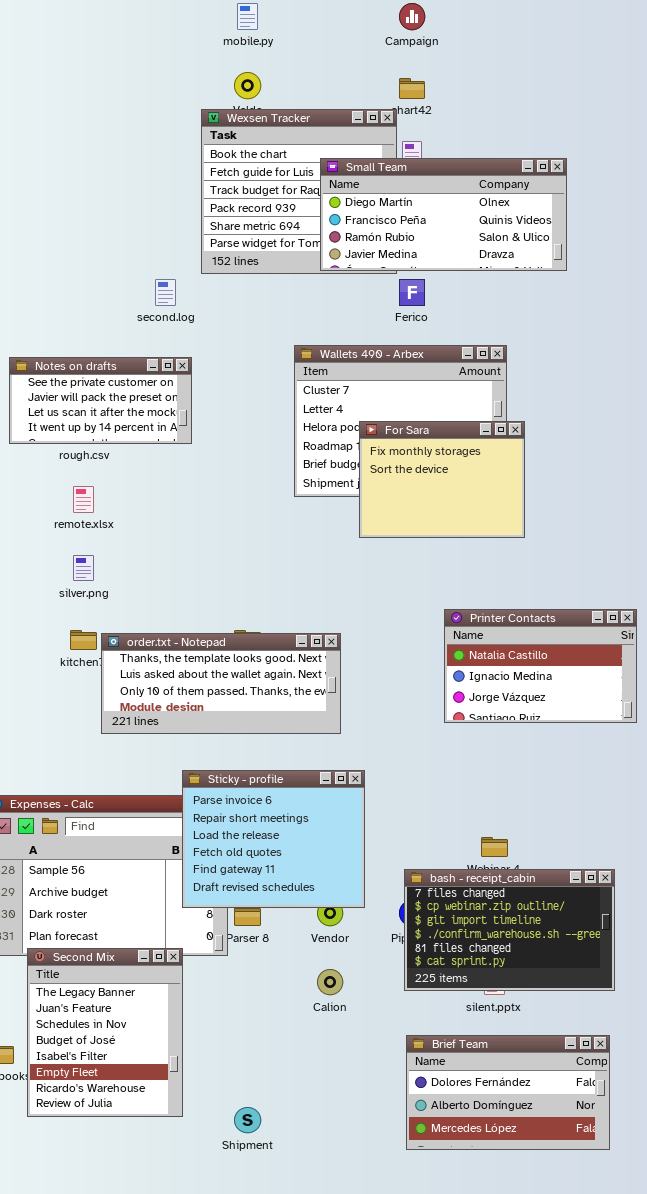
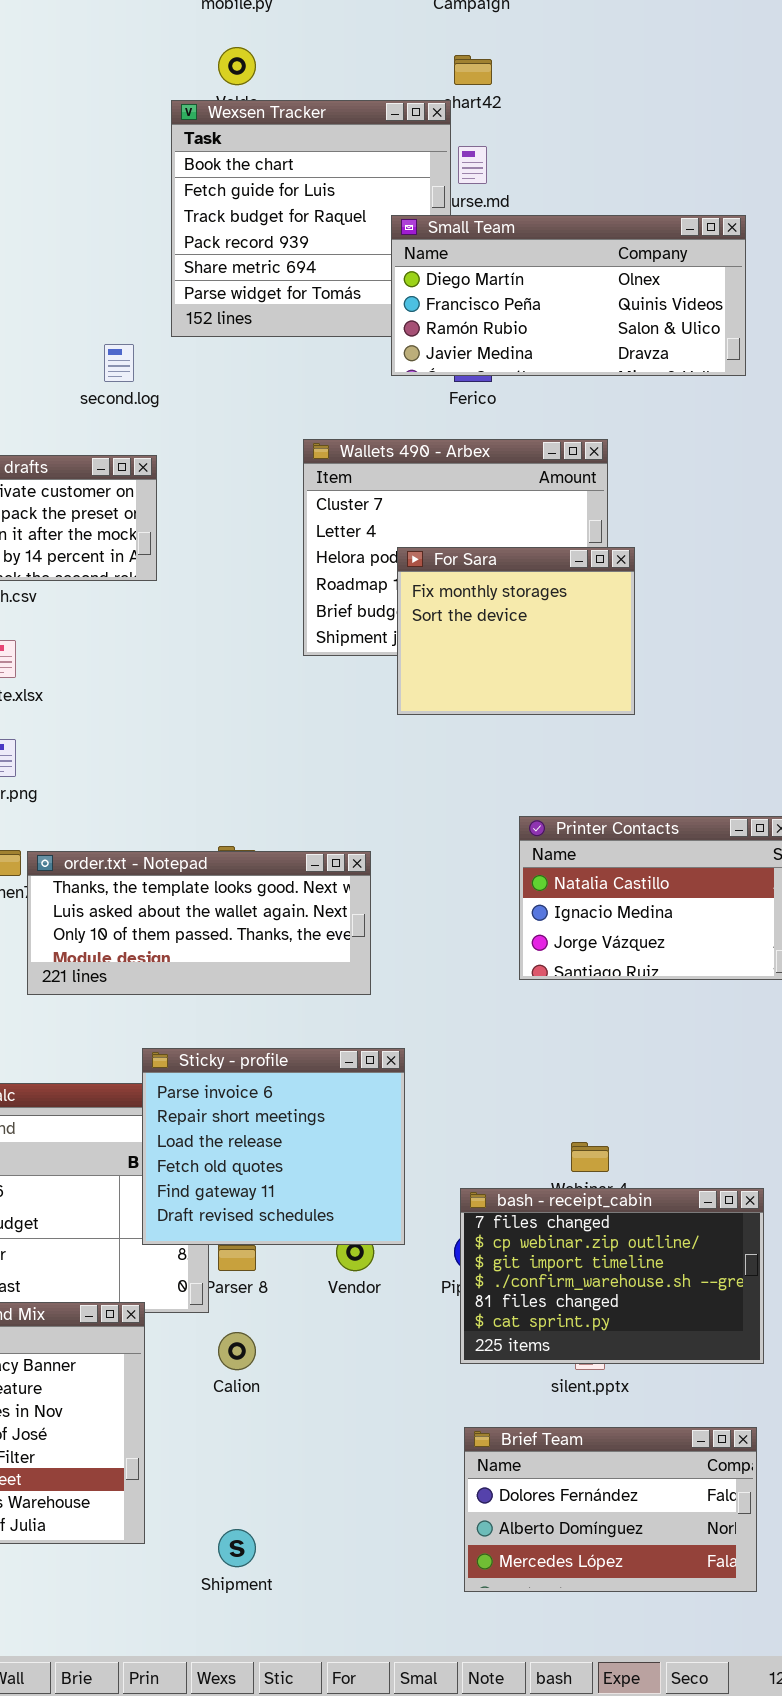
Small Team: [320,158,567,271] -> [391,215,746,376], moved
Calion: [317,969,343,995] -> [218,1332,256,1370], moved

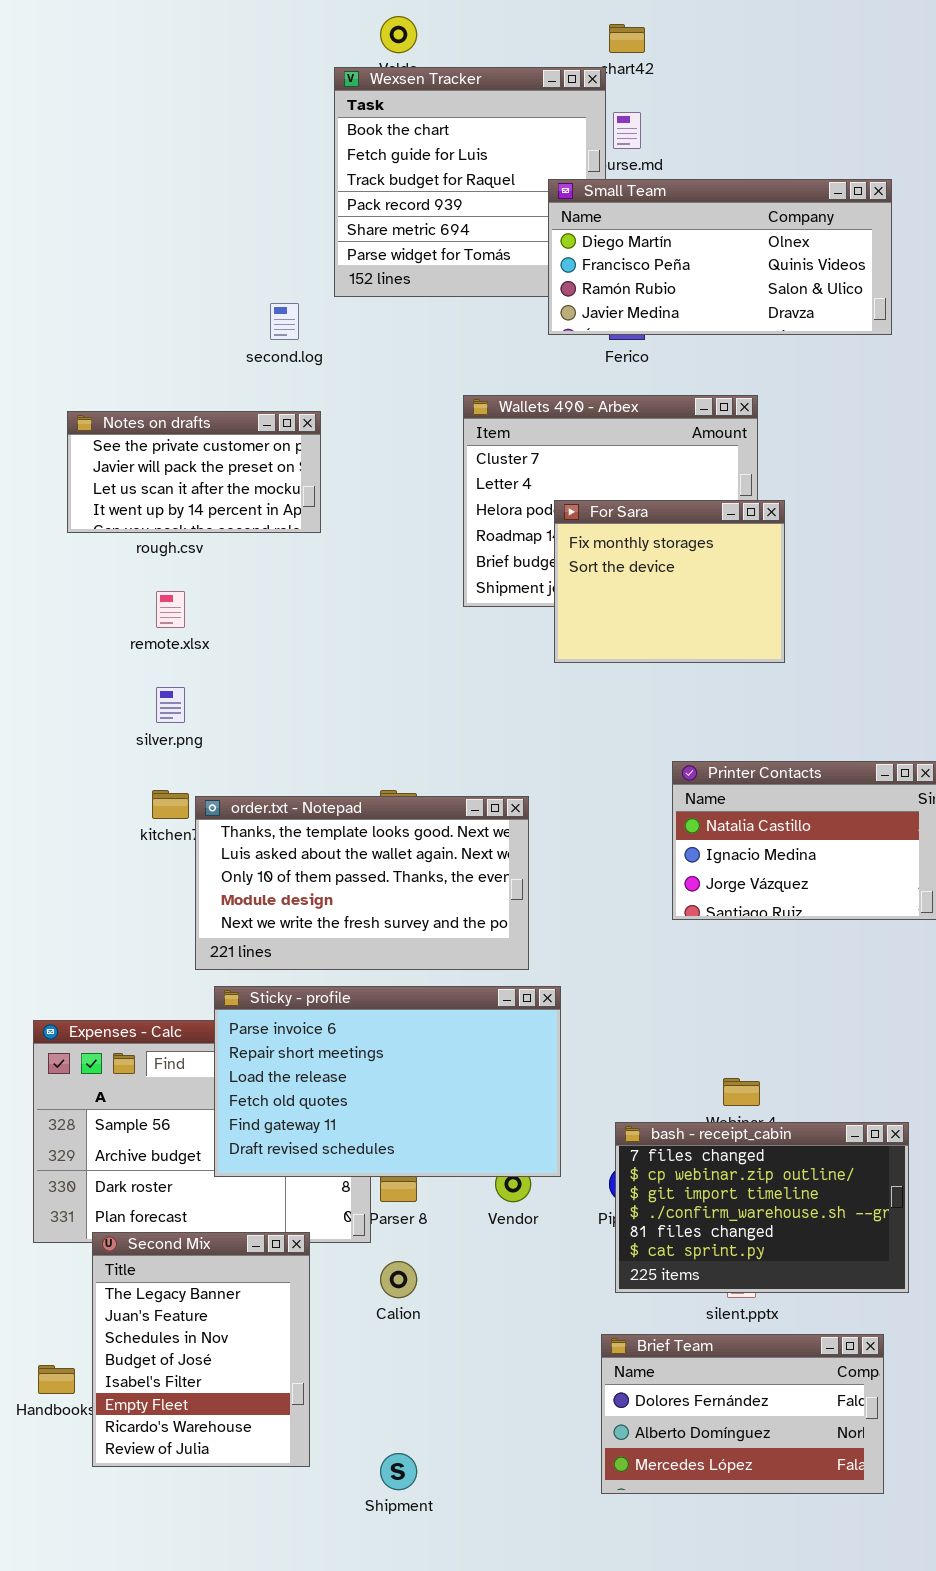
order.txt - Notepad: [27,851,371,995] -> [195,796,529,970], resized
Sticky - profile: [142,1048,405,1245] -> [214,986,561,1177], resized
Brief Team: [464,1427,757,1592] -> [601,1334,884,1494], moved

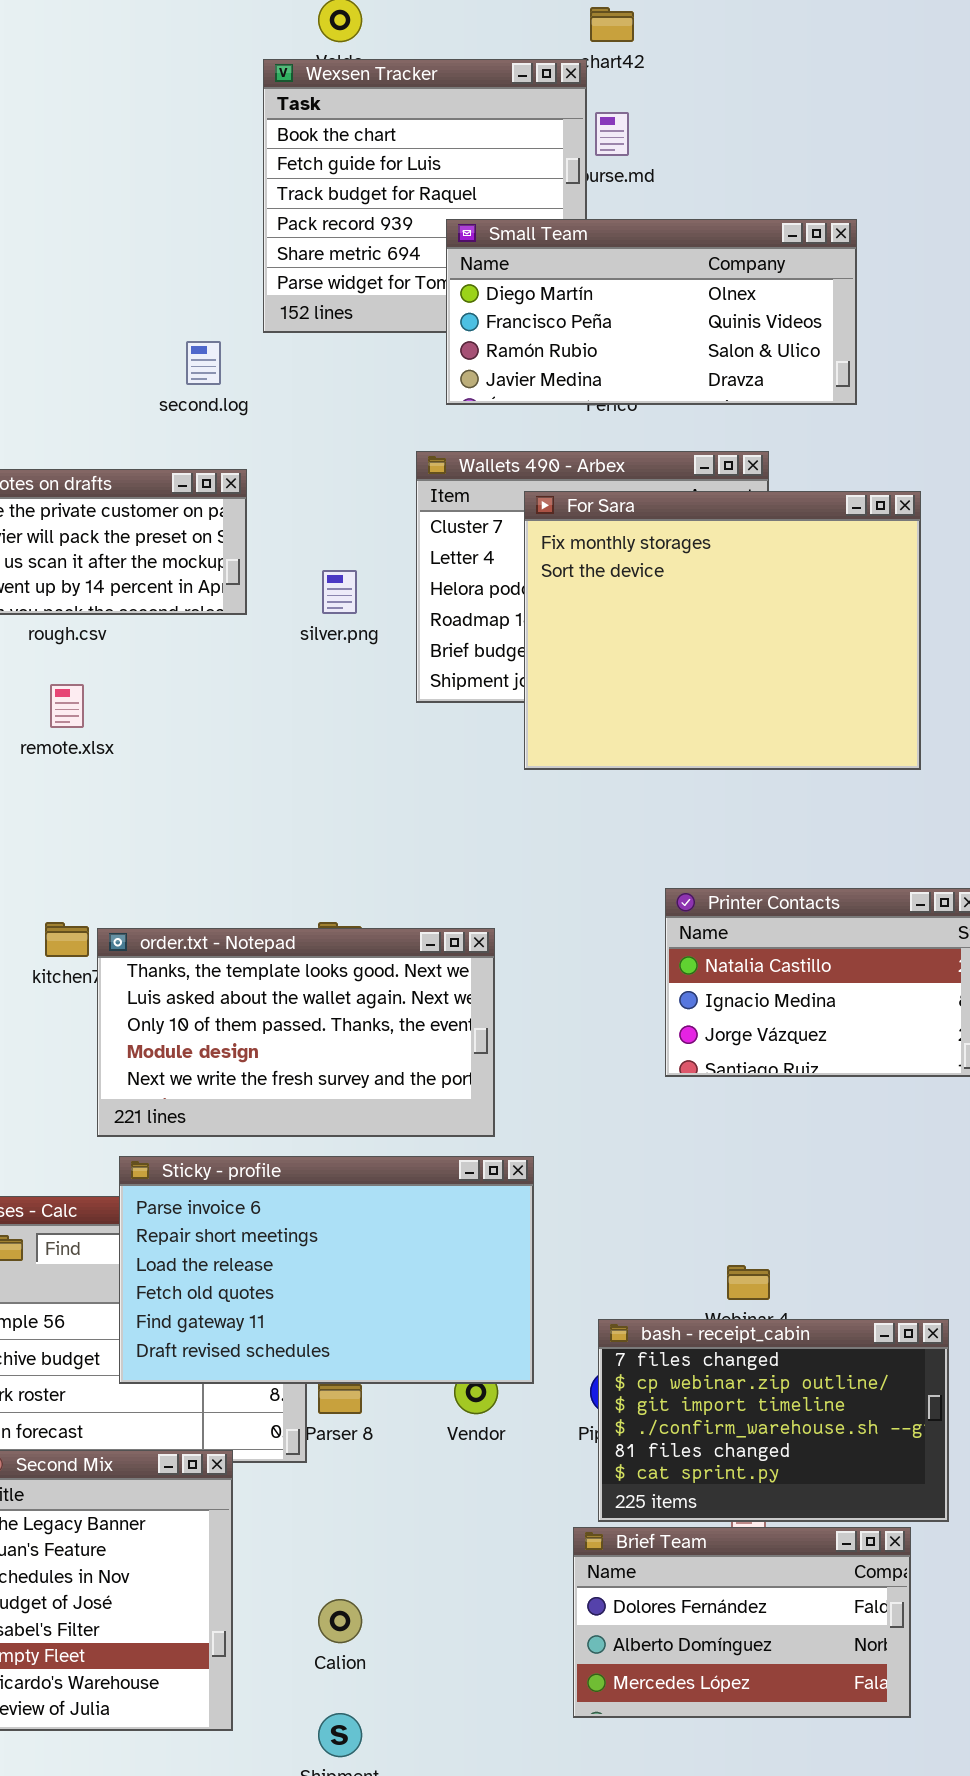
Small Team: [548,179,892,335] -> [446,219,857,405], moved
For Sara: [554,500,785,663] -> [524,491,921,770], resized
silver.png: [156,687,185,723] -> [322,570,357,614], moved
Calion: [380,1261,417,1298] -> [318,1599,362,1643], moved
Brief Team: [601,1334,884,1494] -> [573,1527,911,1718], moved

